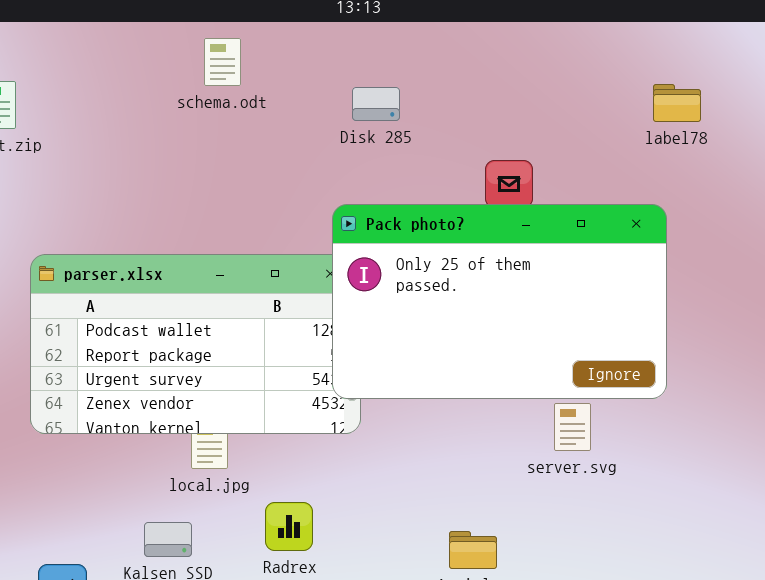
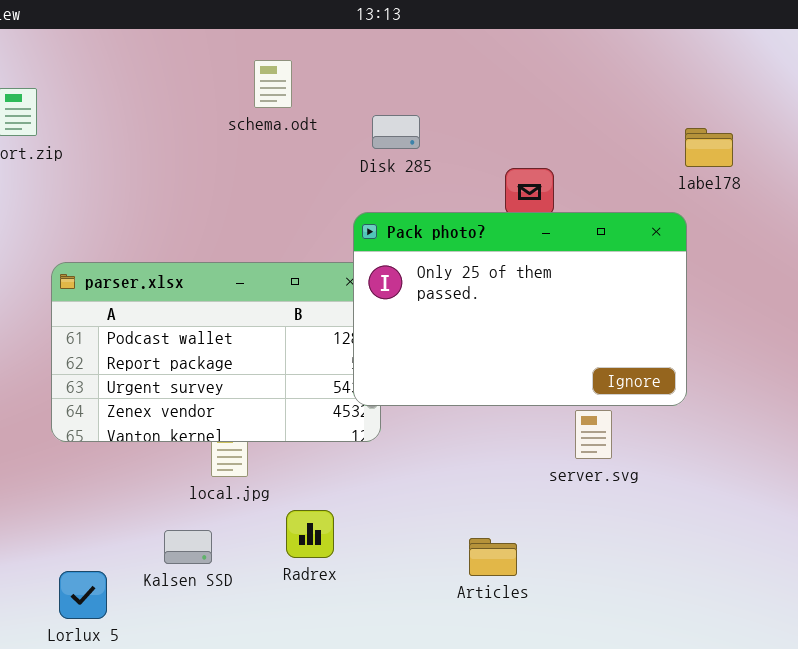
schema.odt: [204,38,241,86] -> [254,60,292,108], moved
label78: [653,84,701,122] -> [685,128,733,167], moved
Disk 285: [352,87,400,121] -> [372,115,420,149], moved

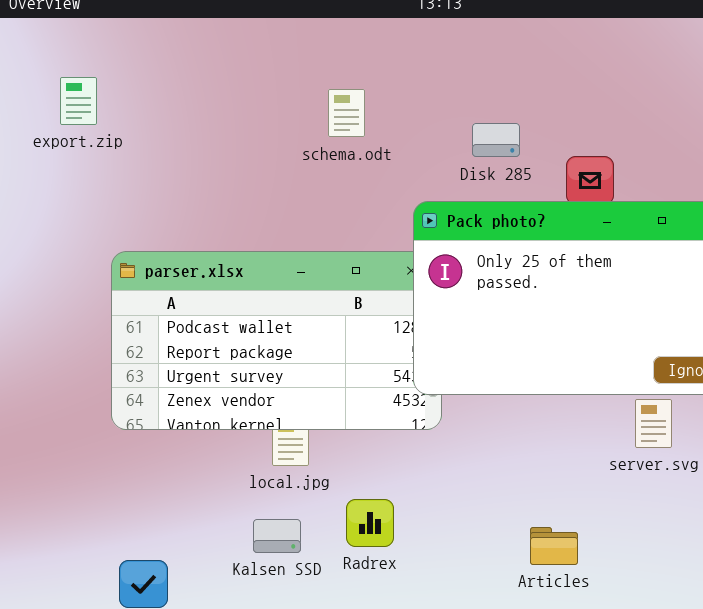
schema.odt: [254,60,292,108] -> [328,89,365,137], moved
Disk 285: [372,115,420,149] -> [472,123,520,157], moved
Kalsen SSD: [164,530,212,564] -> [253,519,301,553], moved

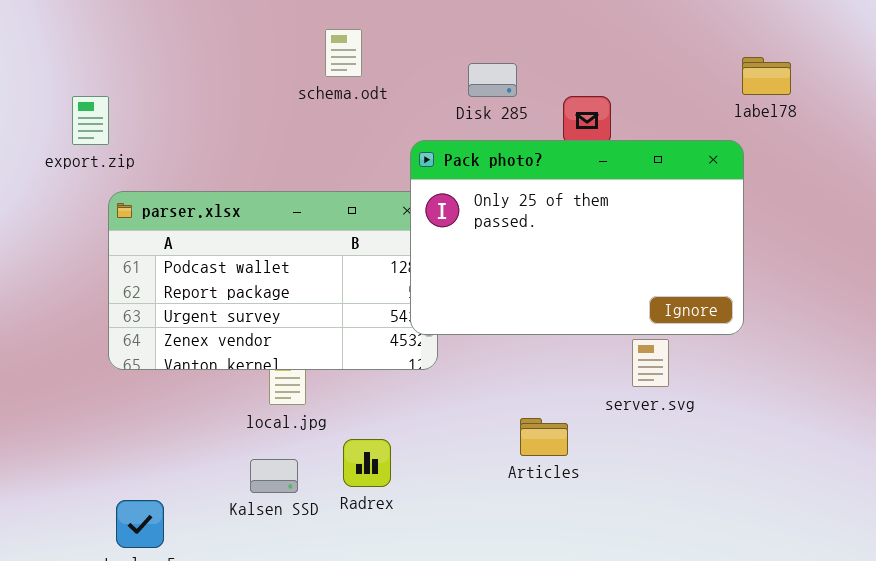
export.zip: [60,77,97,125] -> [72,96,109,145], moved
Articles: [530,527,578,565] -> [520,418,568,456], moved

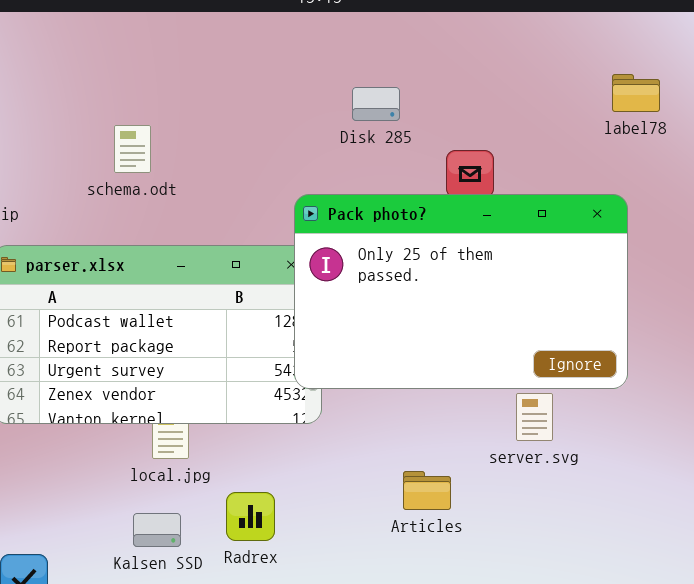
schema.odt: [325,29,362,77] -> [114,125,151,173], moved
label78: [742,57,791,95] -> [612,74,660,112], moved
Disk 285: [468,63,517,97] -> [352,87,400,121], moved

